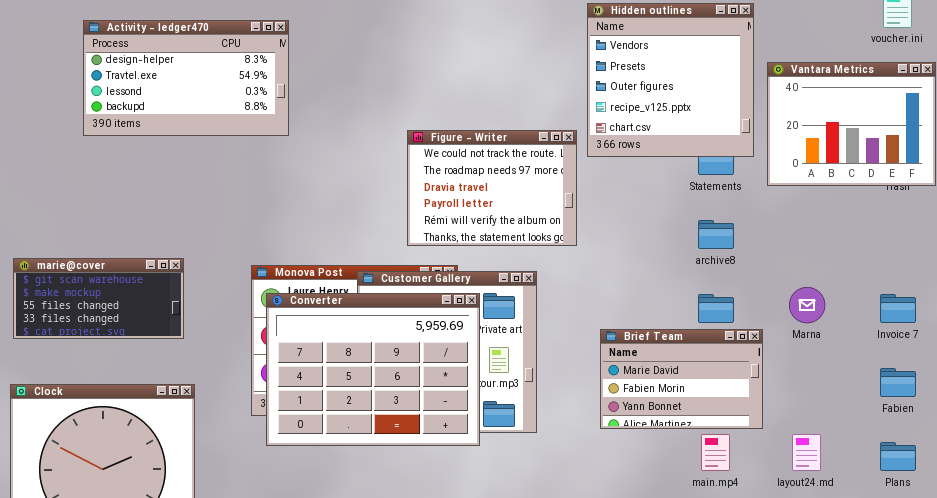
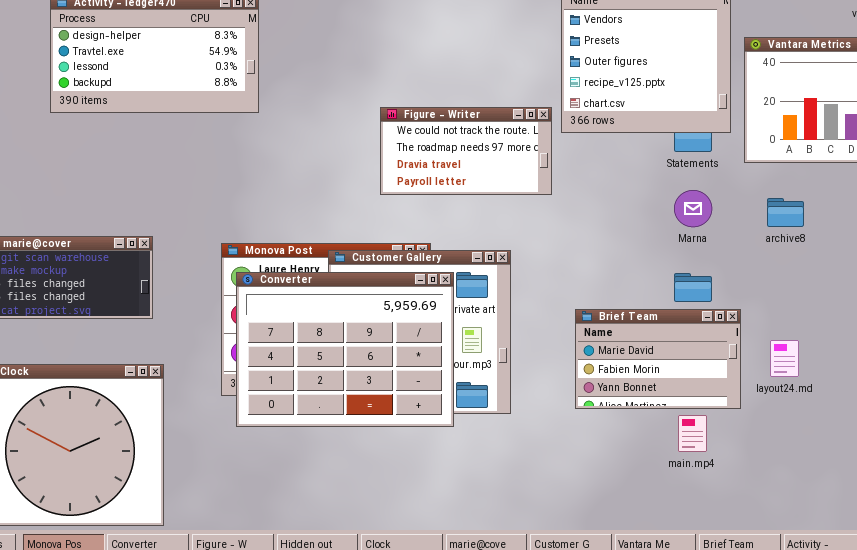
Figure - Writer: [407,130,577,246] -> [380,107,552,195], resized
archive8: [698,220,734,249] -> [767,198,804,227], moved
Marna: [789,287,825,323] -> [674,190,712,227], moved
layout24.md: [792,434,821,471] -> [770,340,799,377], moved

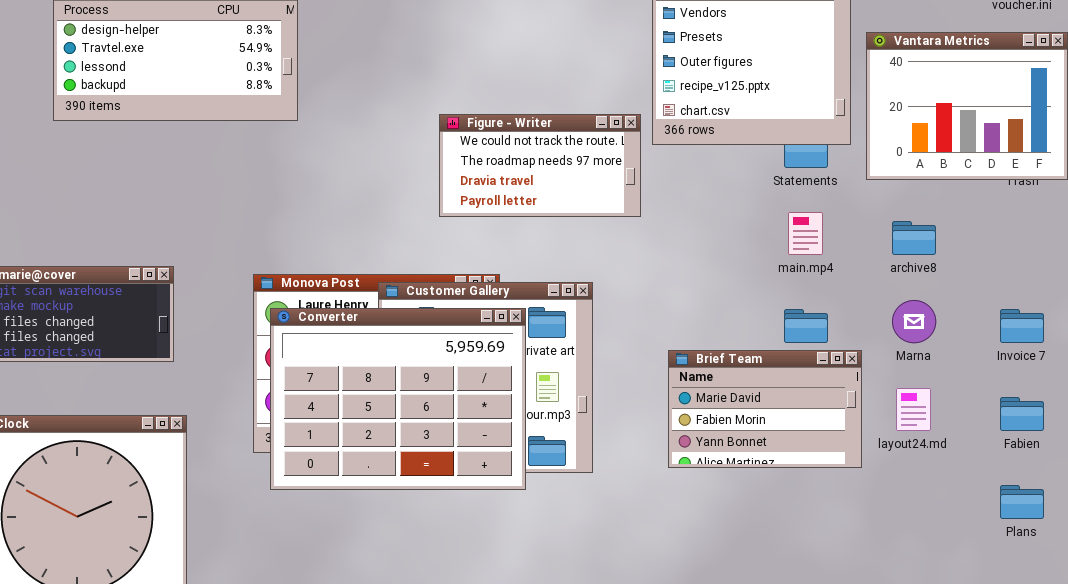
Marna: [674,190,712,227] -> [892,300,936,343], moved
main.mp4: [678,415,707,452] -> [788,212,823,255], moved

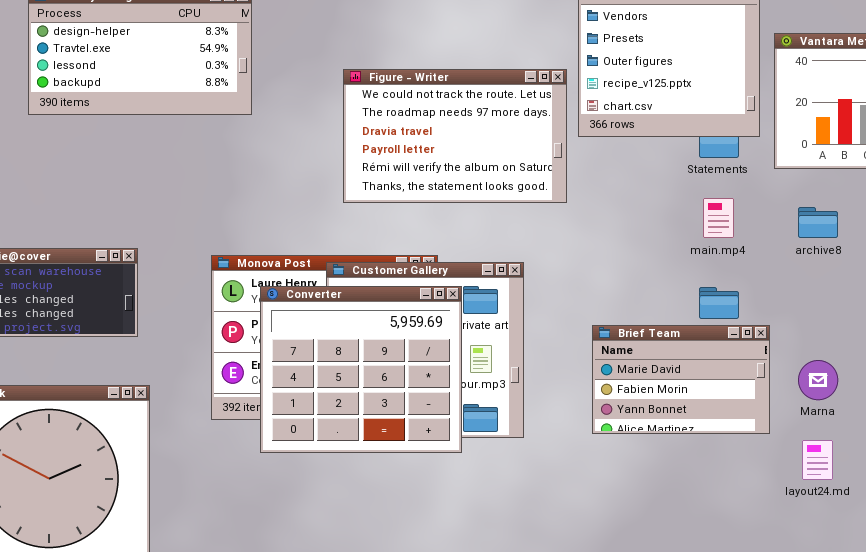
Figure - Writer: [439,114,641,217] -> [343,69,567,203], resized
Marna: [892,300,936,343] -> [798,360,838,400], moved
Converter: [270,308,526,490] -> [260,286,462,453], resized
layout24.md: [896,388,931,431] -> [802,440,833,480], moved

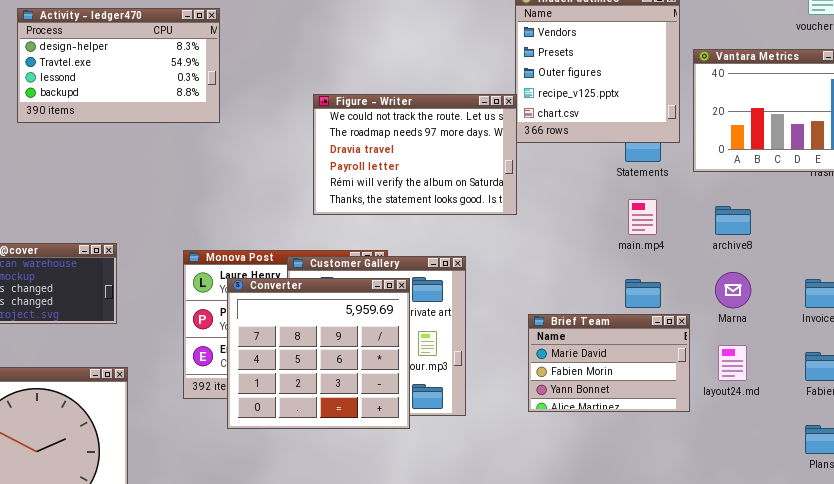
Figure - Writer: [343,69,567,203] -> [313,94,517,215], moved
Marna: [798,360,838,400] -> [715,272,751,308], moved
layout24.md: [802,440,833,480] -> [718,345,747,381], moved

